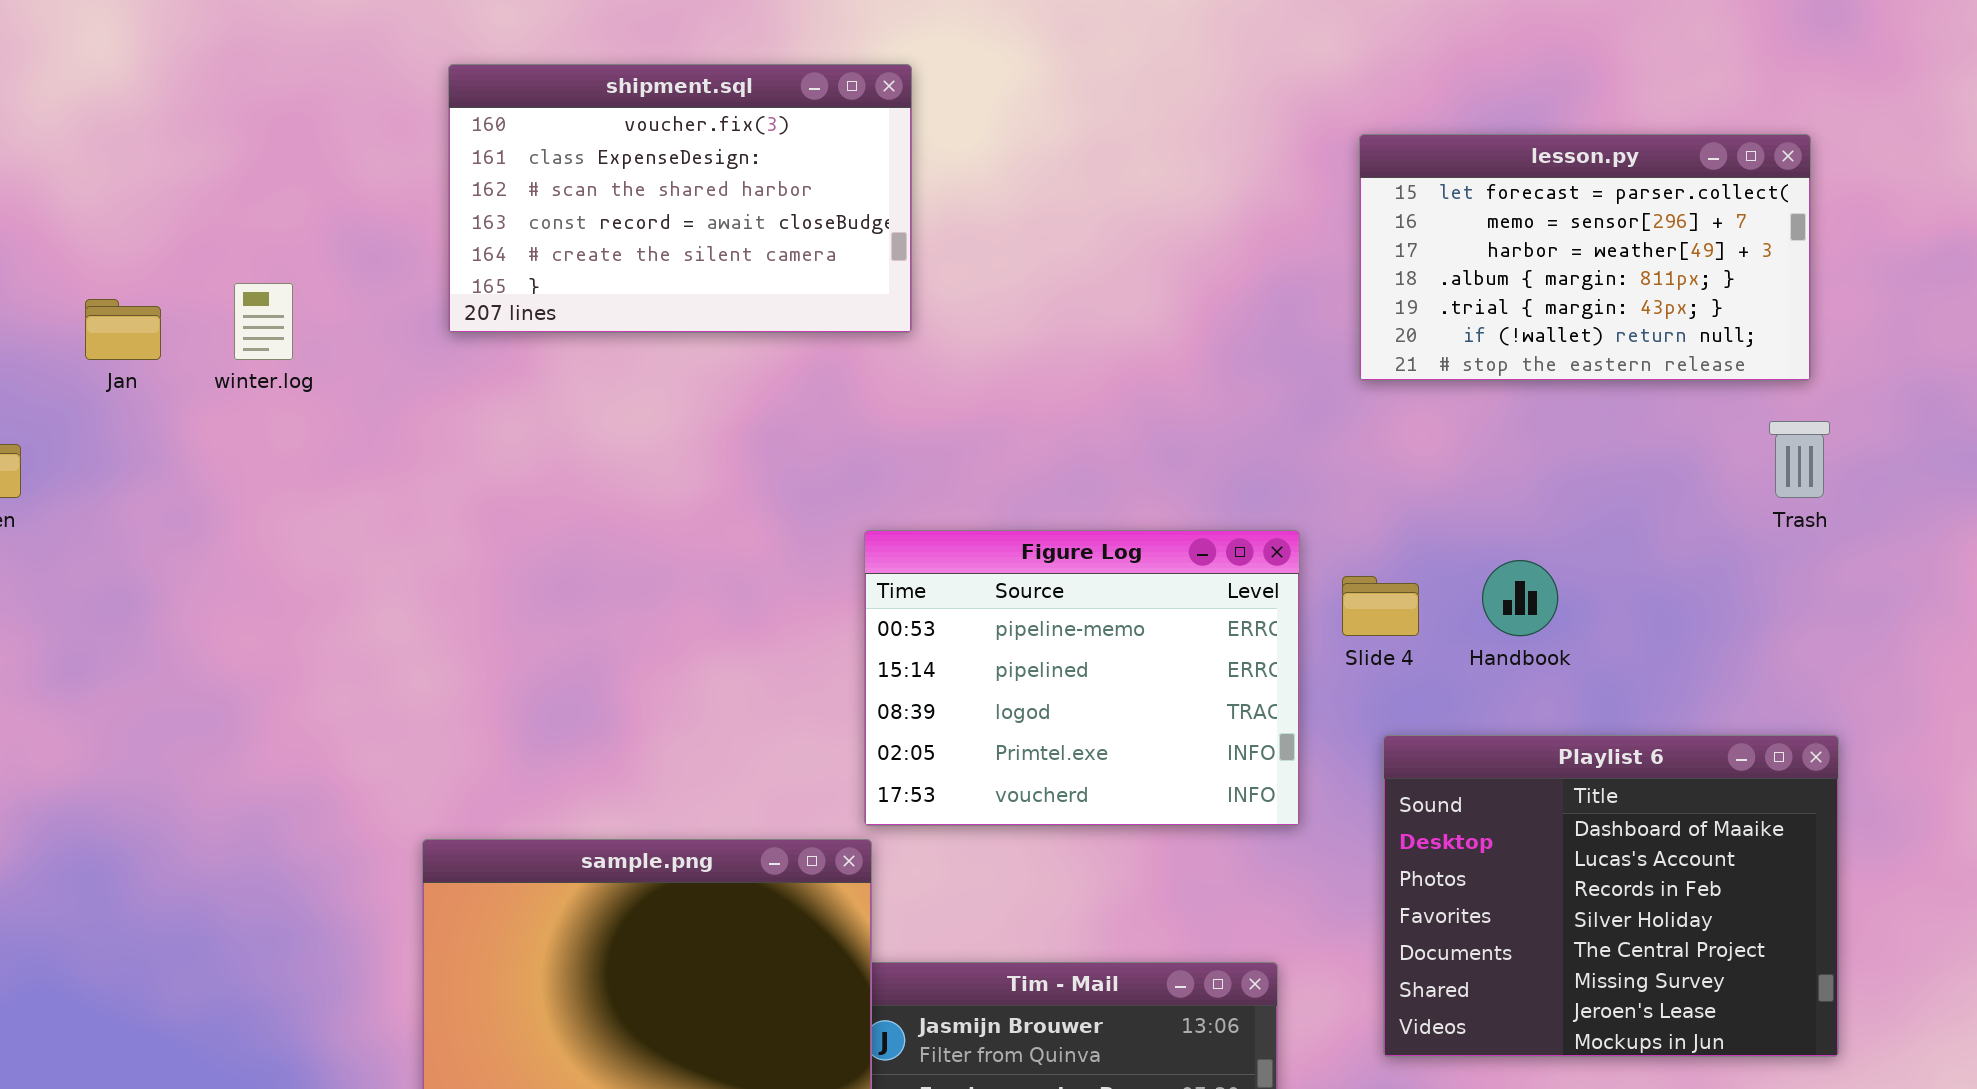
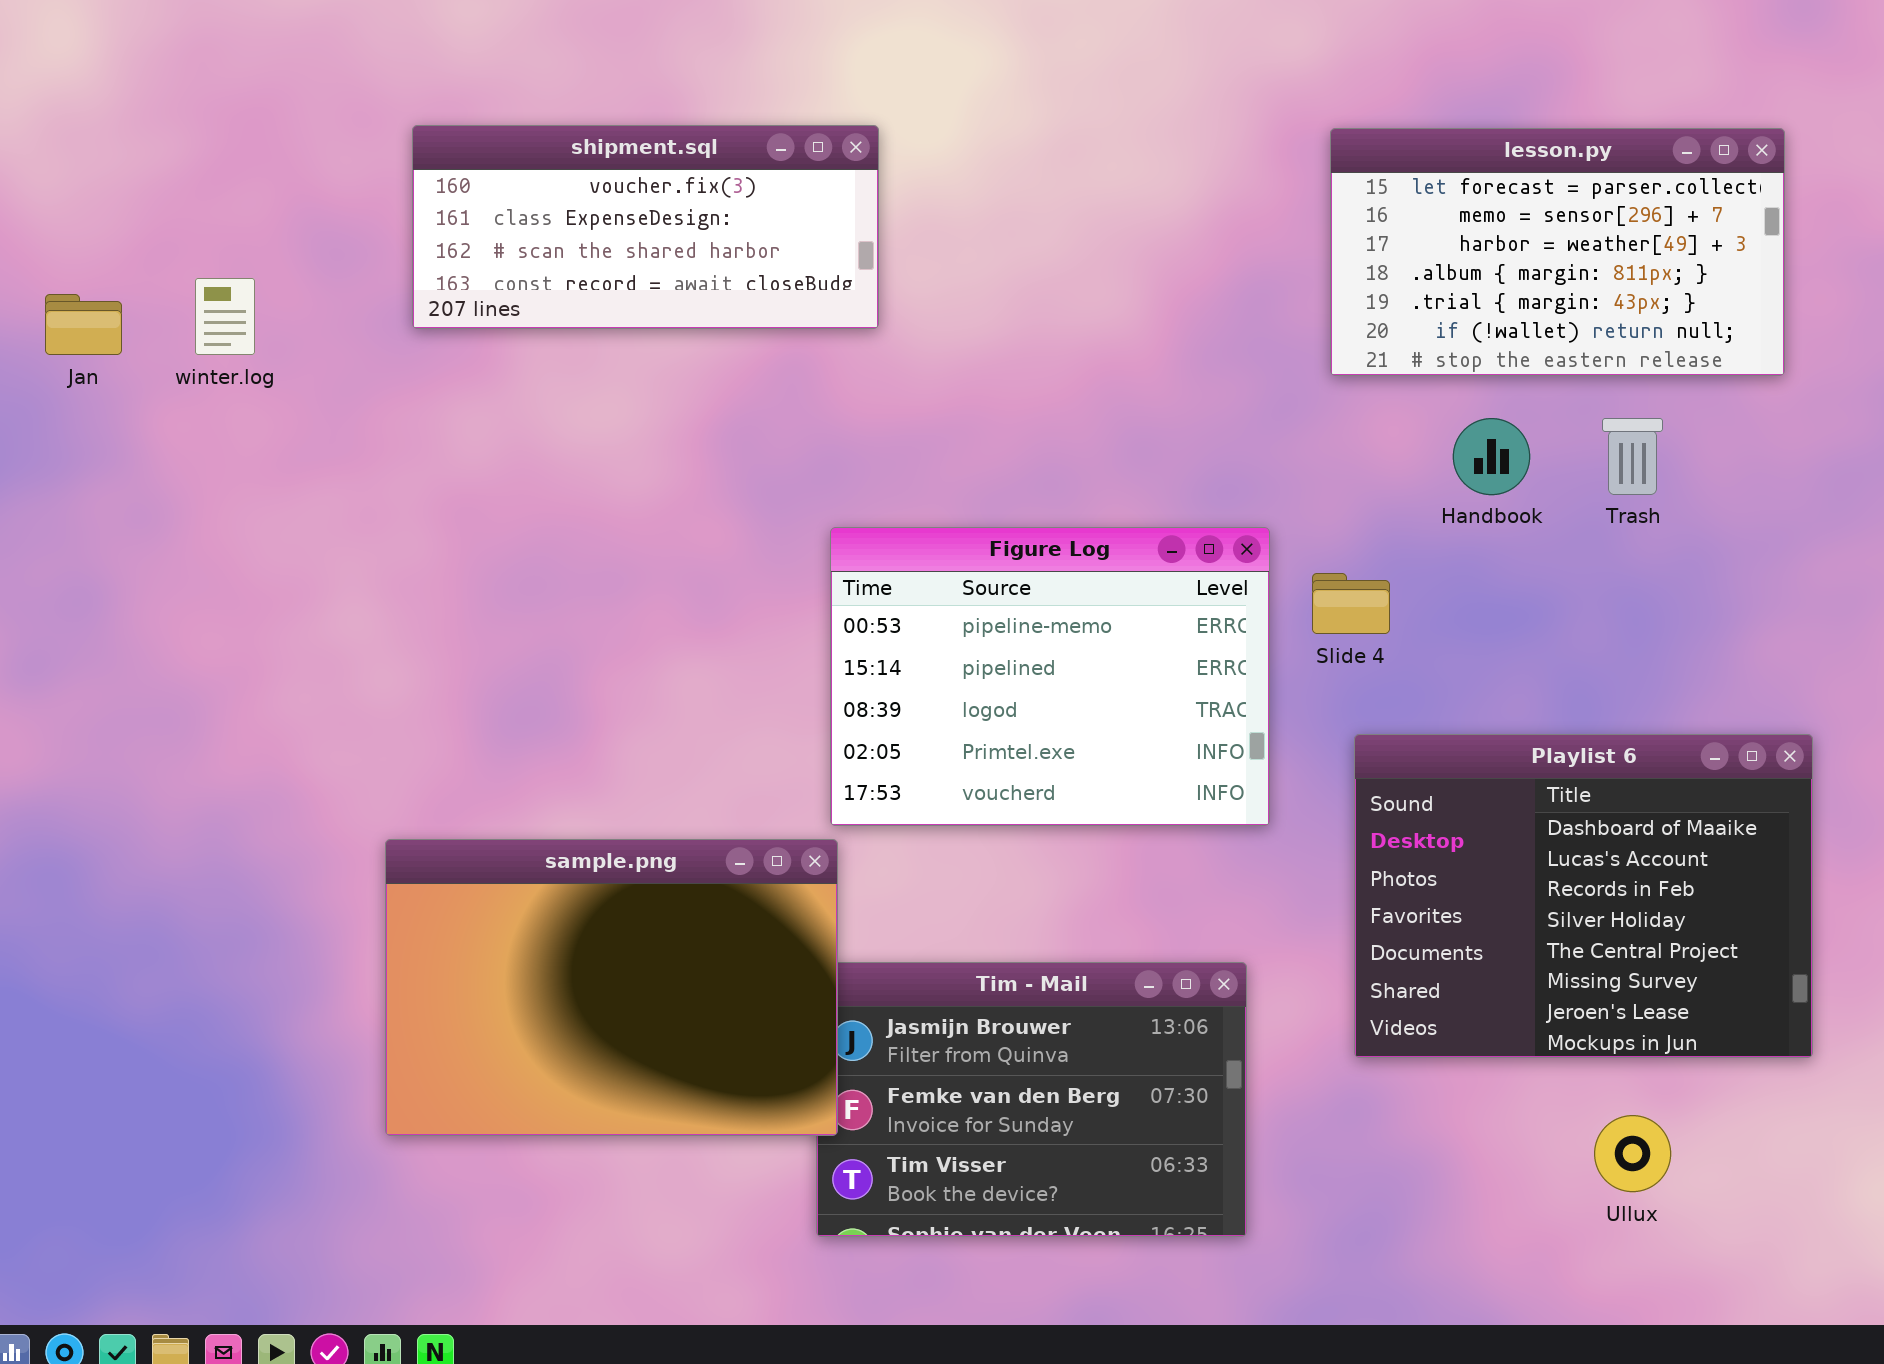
shipment.sql: [448,64,912,333] -> [412,125,879,329], resized
Trash: [1769,421,1830,498] -> [1602,418,1663,495], moved
Handbook: [1482,560,1558,636] -> [1453,418,1530,495], moved

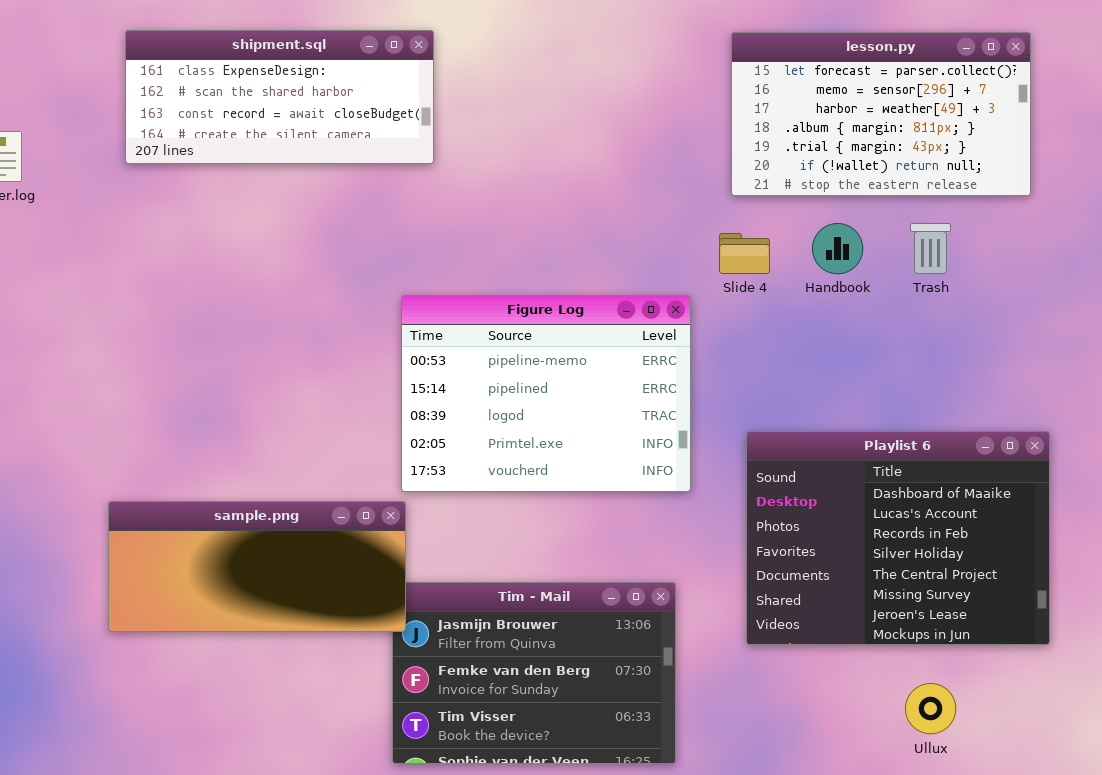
shipment.sql: [412,125,879,329] -> [125,30,434,164], scrolled down 1 row
Slide 4: [1312,573,1390,634] -> [719,233,770,274], moved
sample.png: [385,839,838,1136] -> [108,501,406,632], resized

